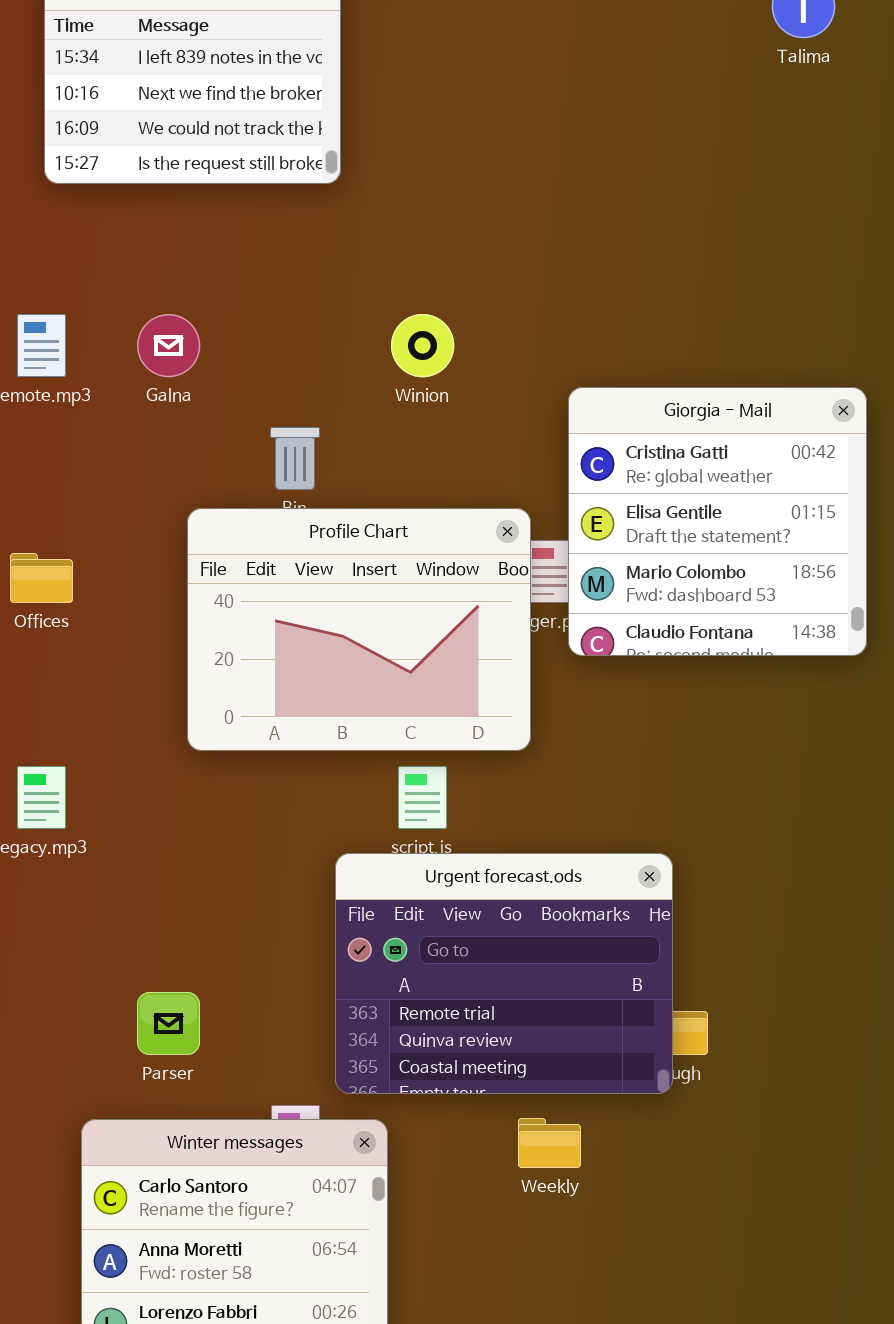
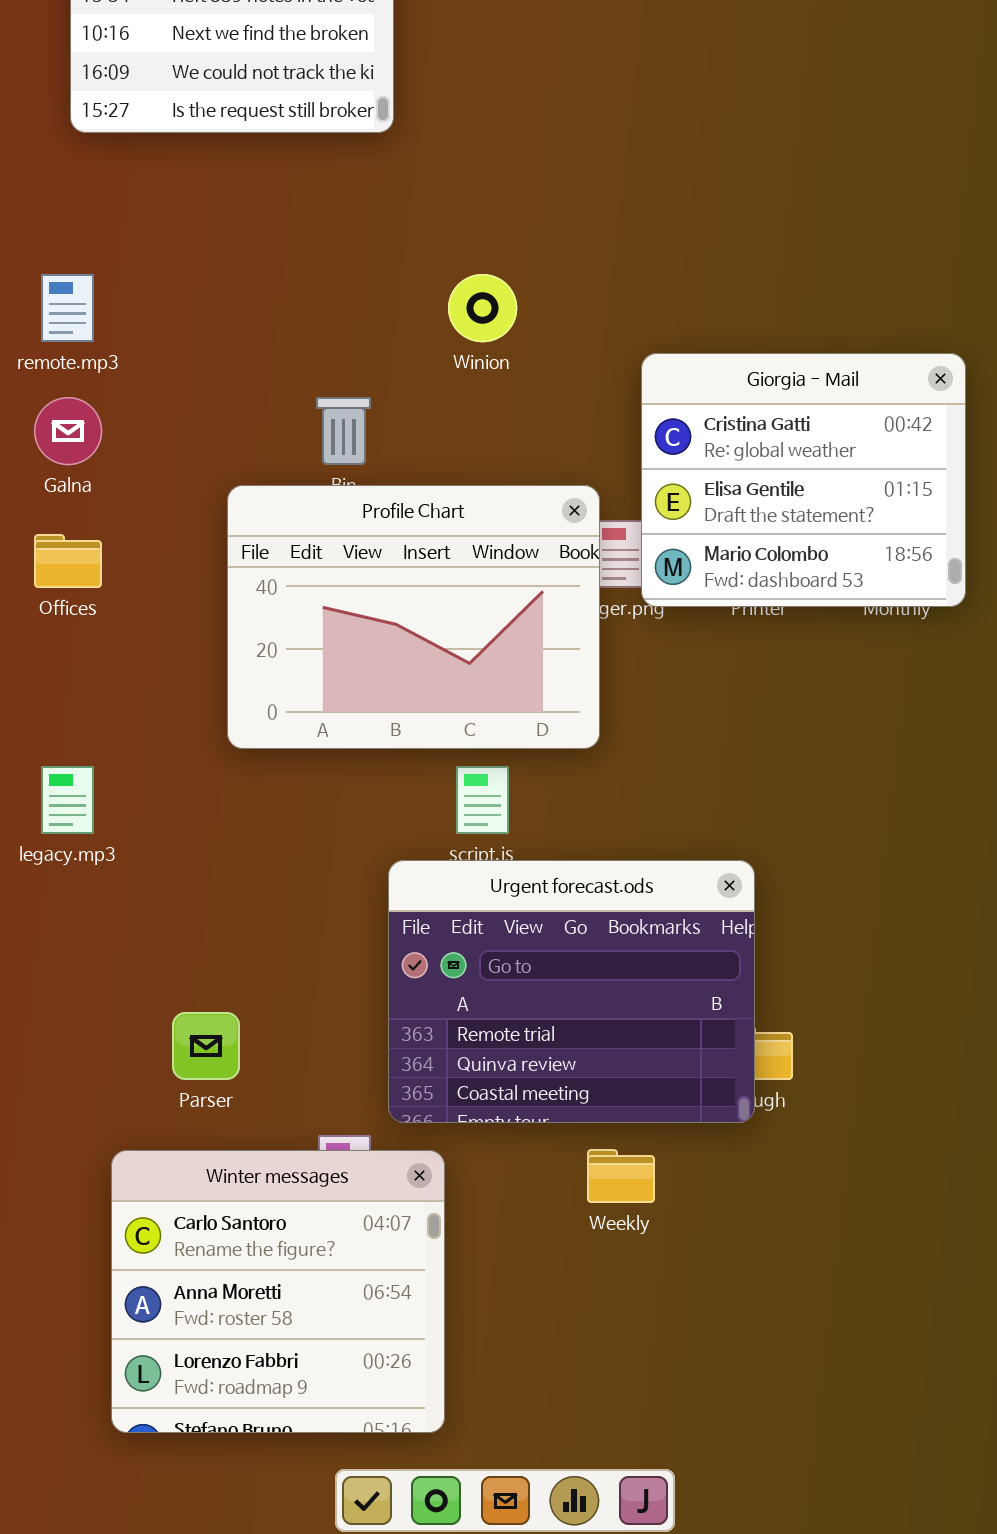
Galna: [137,314,200,377] -> [34,397,102,465], moved
Giorgia - Mail: [568,387,867,656] -> [641,353,966,607], resized

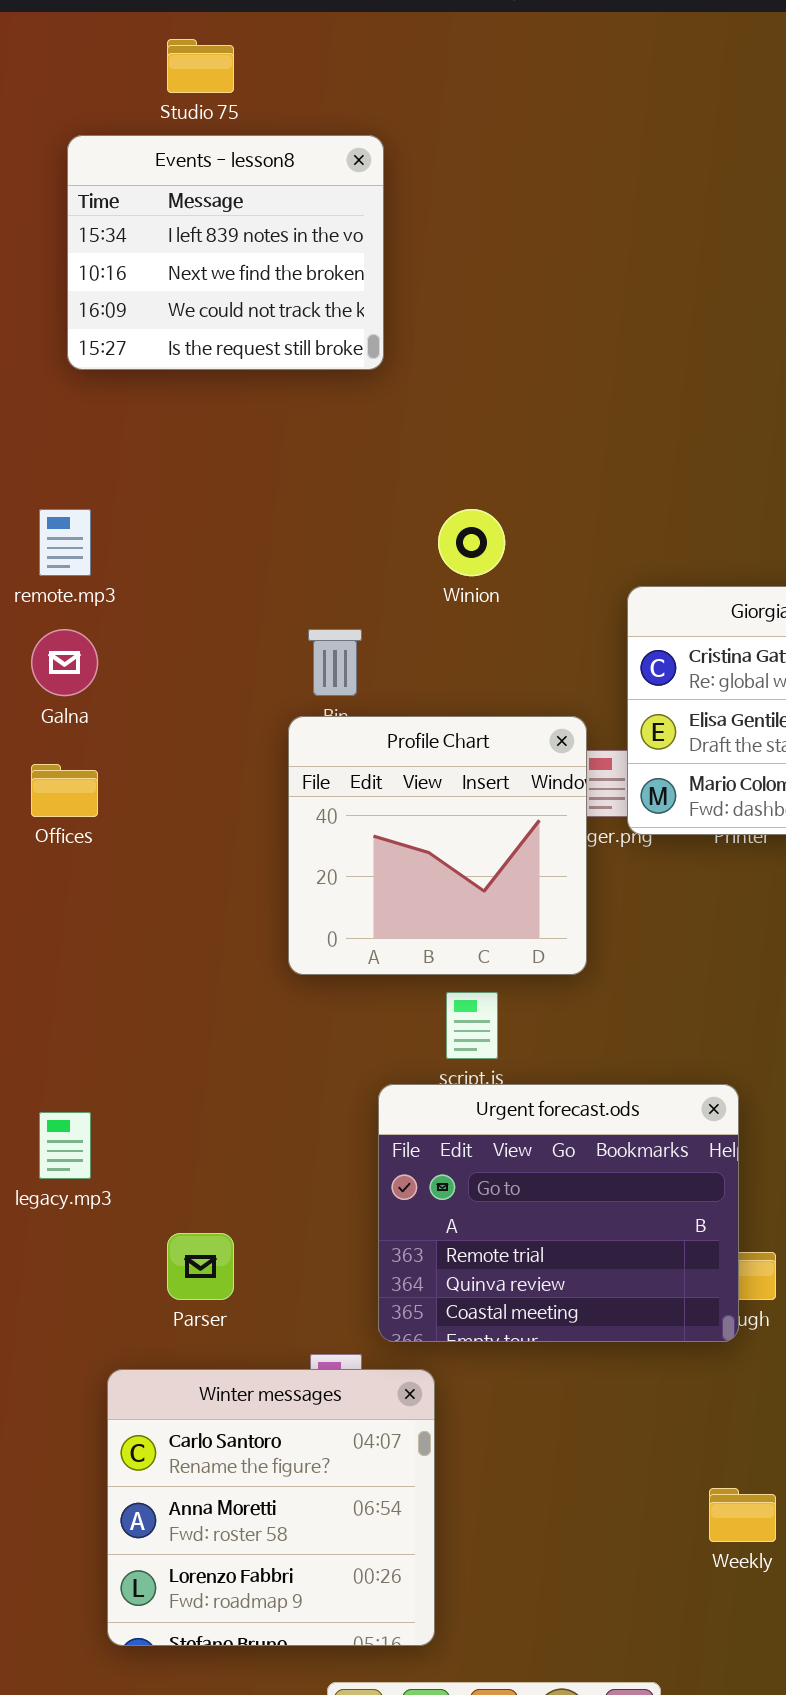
Profile Chart: [227,485,600,749] -> [288,716,587,975], resized
legacy.mp3: [41,766,94,834] -> [39,1112,91,1179], moved
Weekly: [587,1149,655,1203] -> [709,1488,776,1542], moved

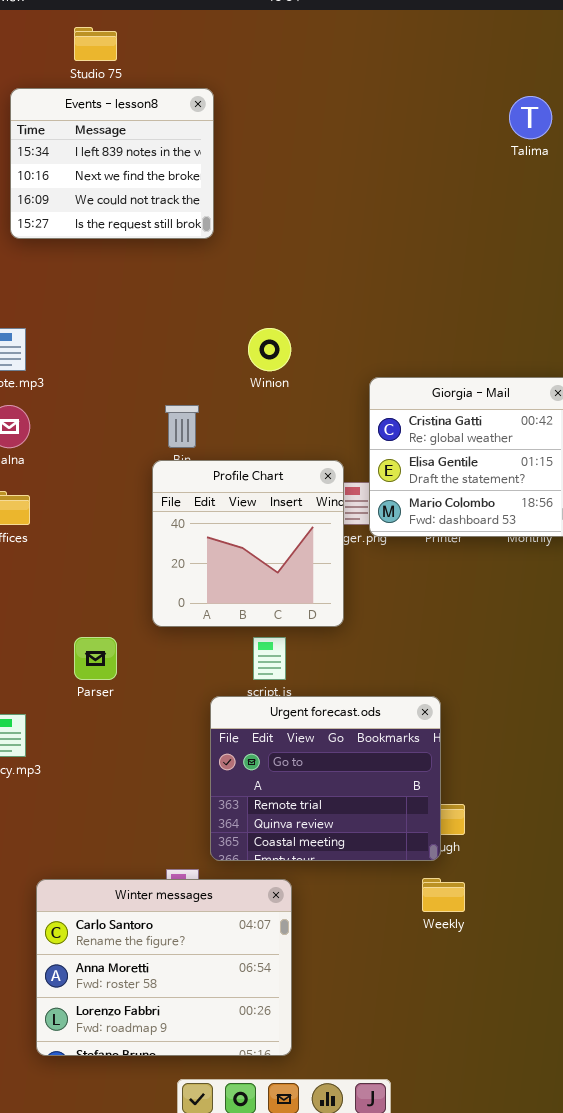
Parser: [167,1233,234,1300] -> [74,637,117,680], moved
Winter messages: [107,1369,435,1646] -> [36,879,292,1056], resized
Weekly: [709,1488,776,1542] -> [422,878,465,912], moved

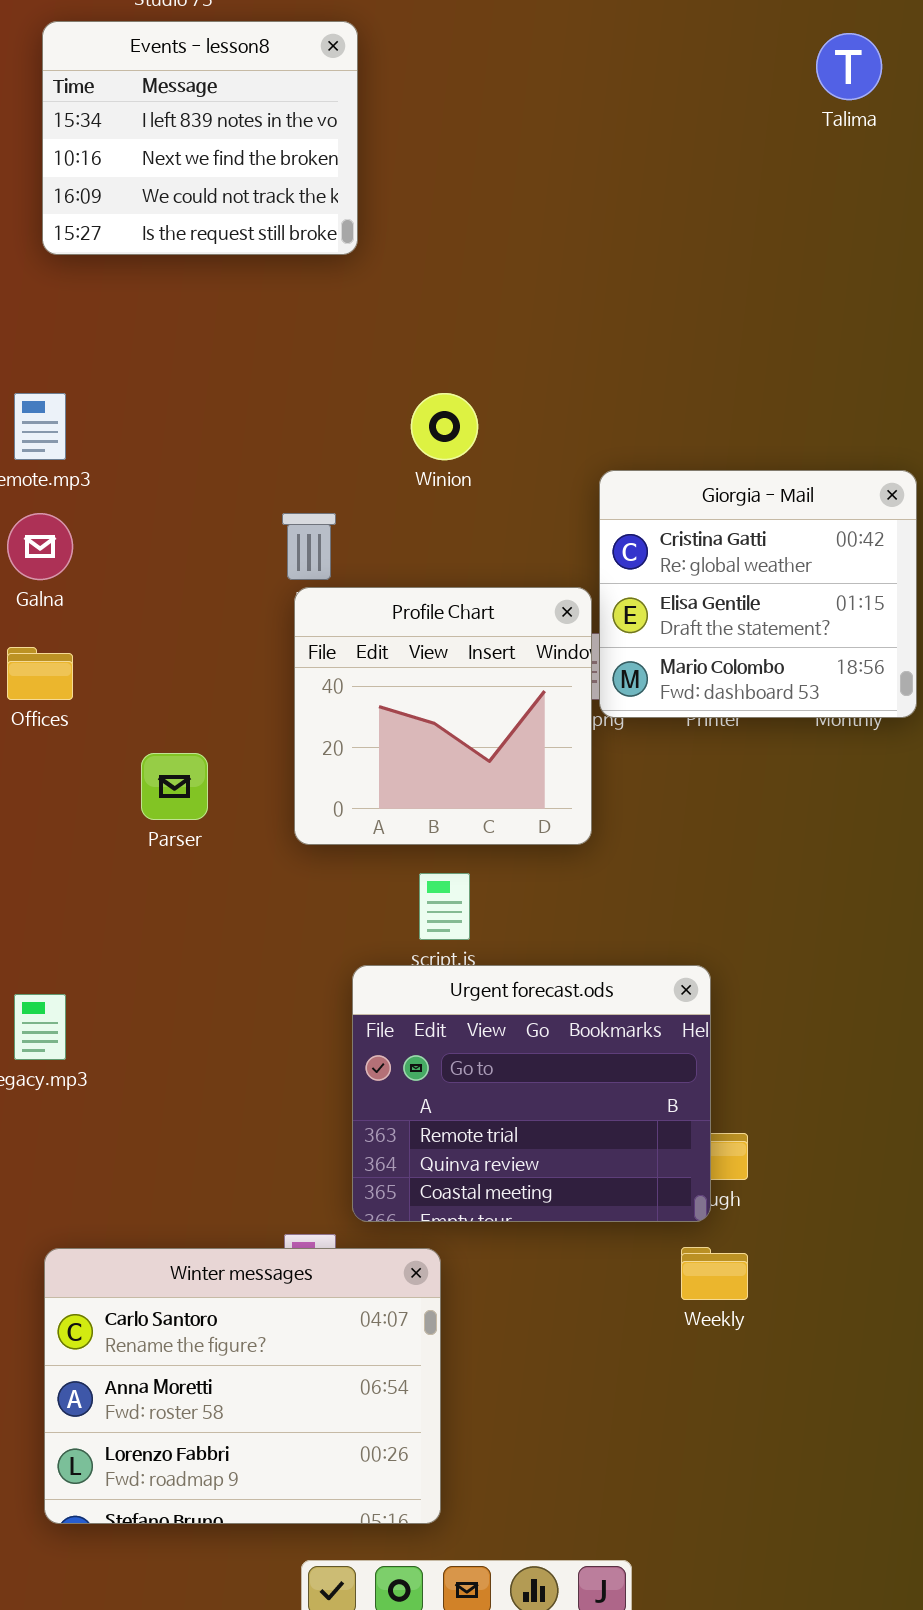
Profile Chart: [152,460,344,627] -> [294,587,592,845], moved
Parser: [74,637,117,680] -> [141,753,208,820], moved
Winter messages: [36,879,292,1056] -> [44,1248,441,1524], moved

